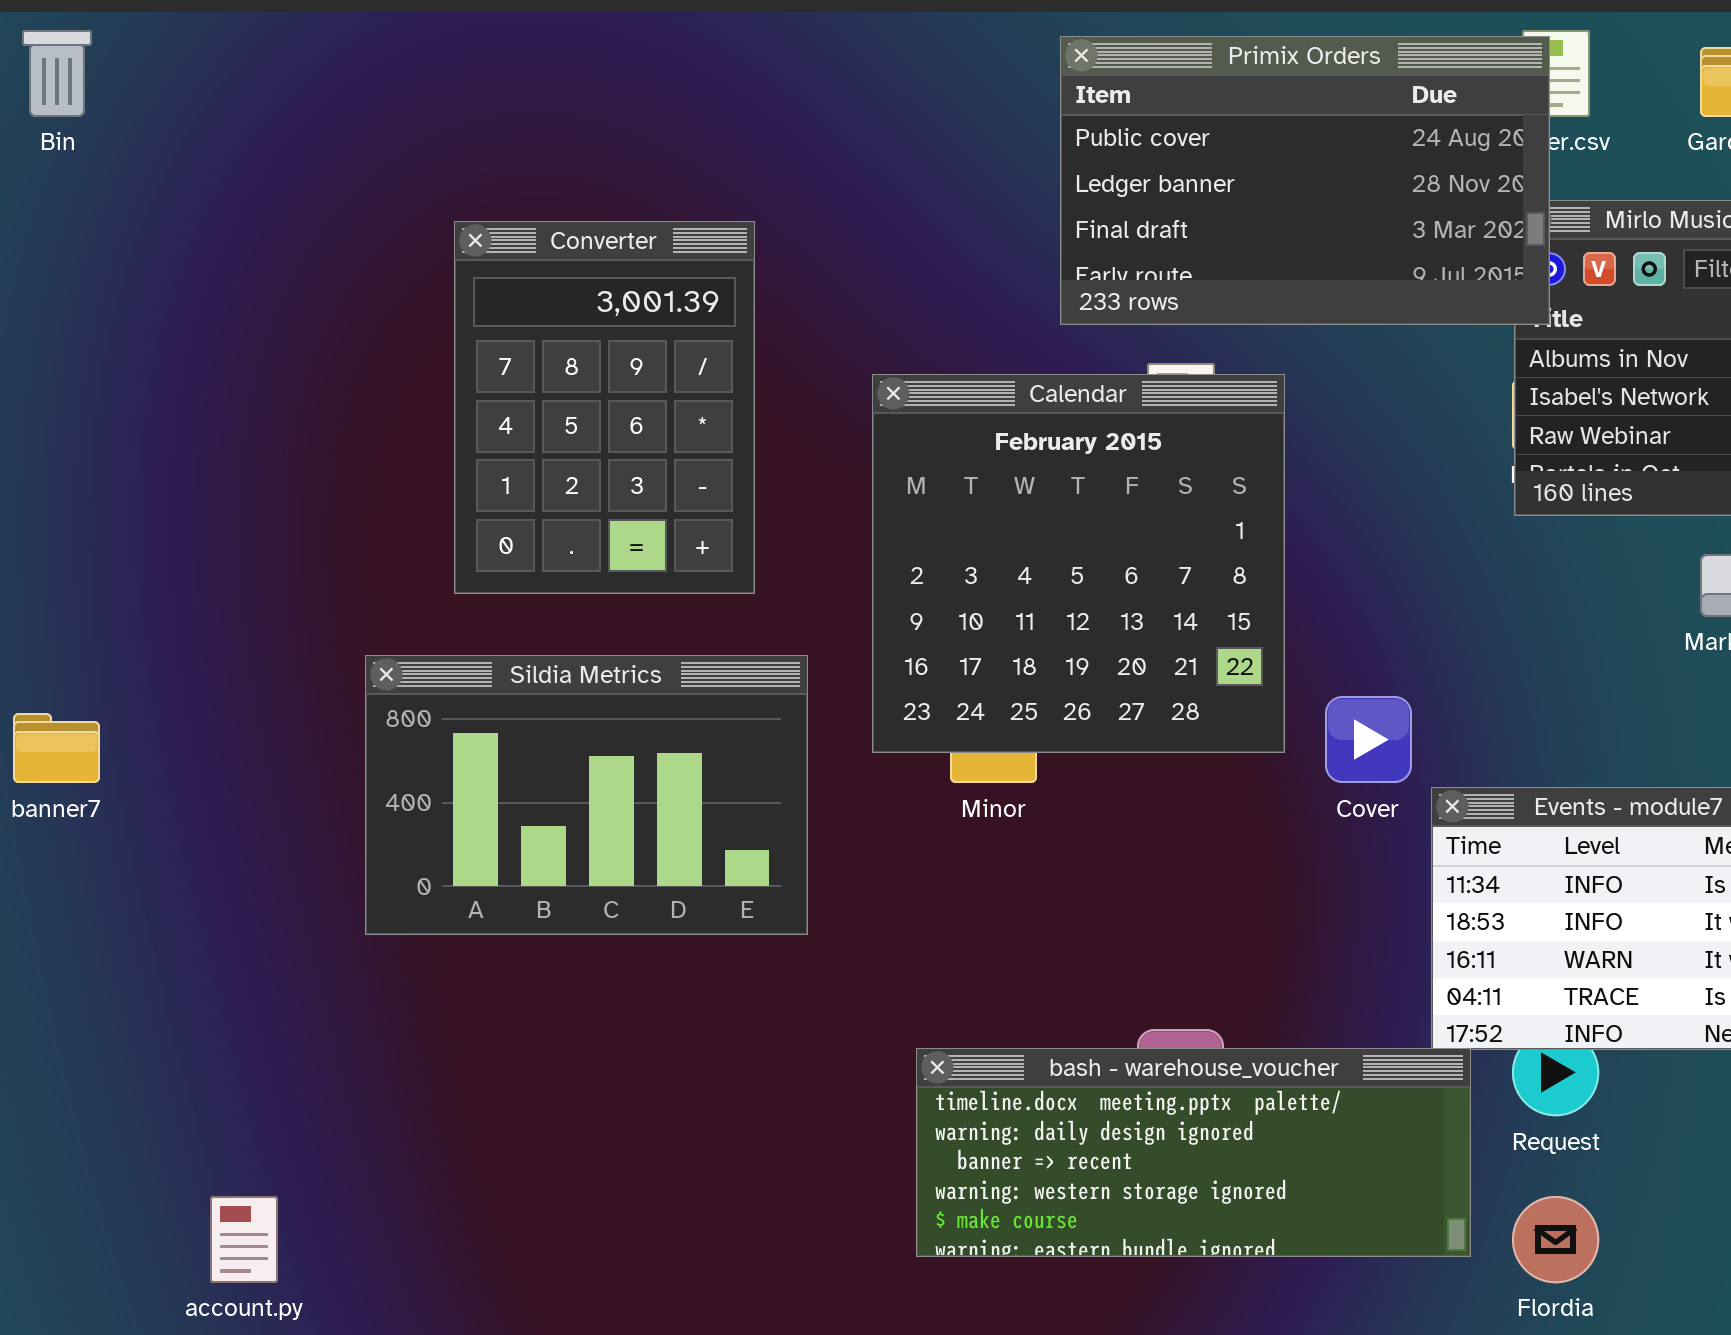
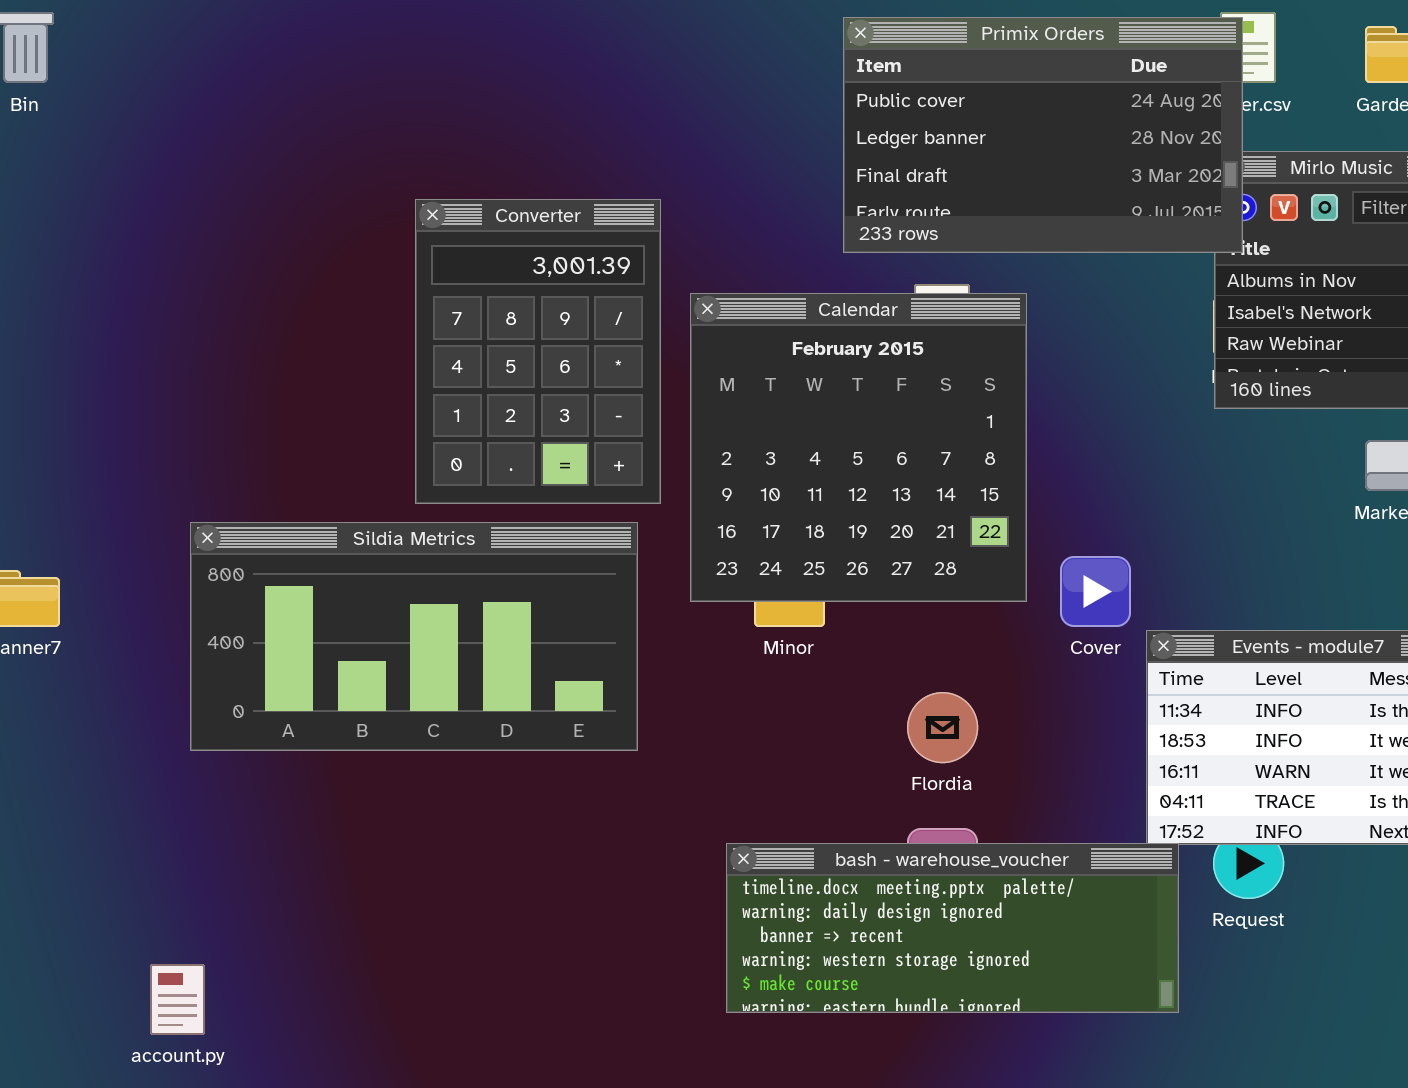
Converter: [454,221,755,594] -> [415,199,661,504], moved
Sildia Metrics: [365,655,808,935] -> [190,522,638,751], resized
Flordia: [1512,1196,1599,1283] -> [907,692,978,763], moved

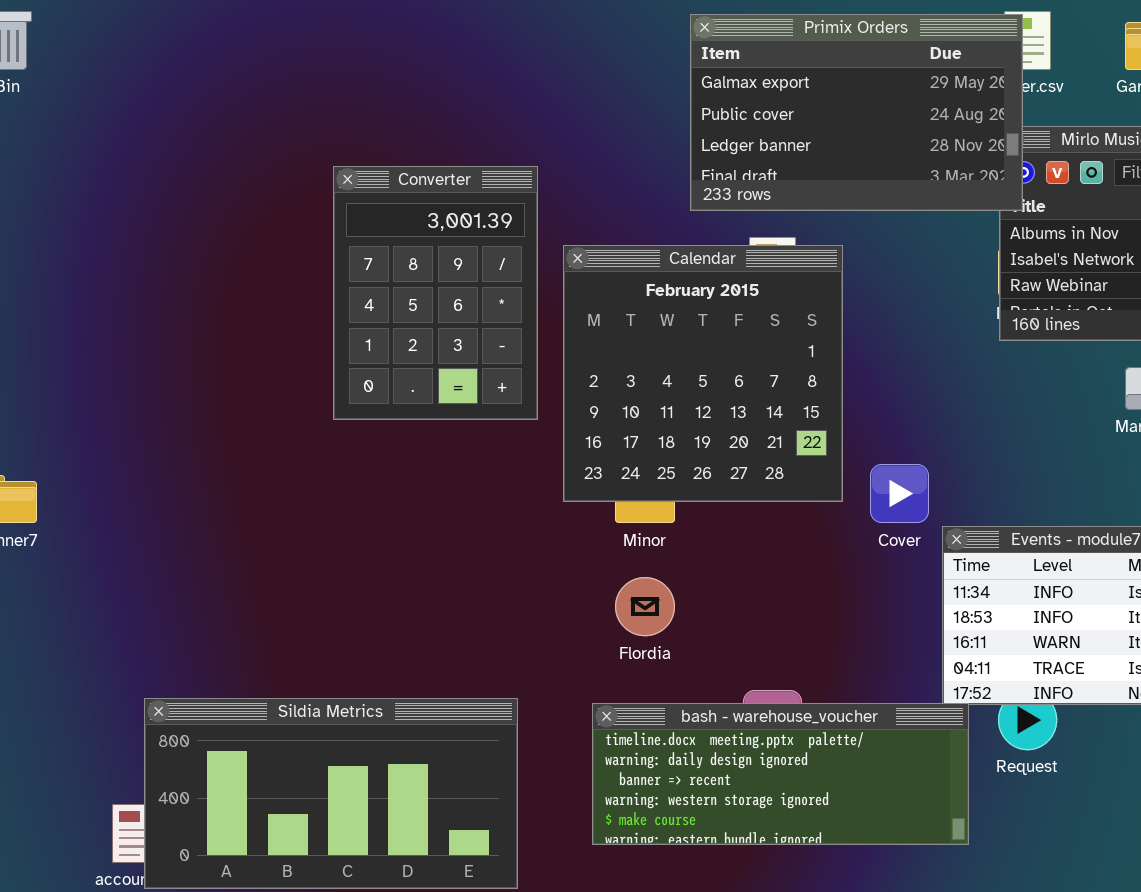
Primix Orders: [843,17,1243,253] -> [690,14,1023,211], scrolled up 1 row
Sildia Metrics: [190,522,638,751] -> [144,698,518,889], moved
Flordia: [907,692,978,763] -> [615,577,675,636], moved

